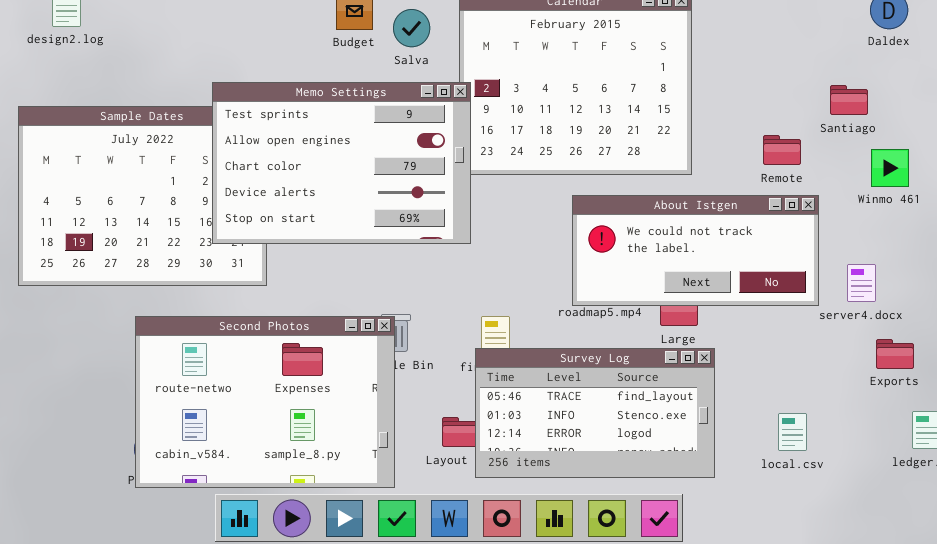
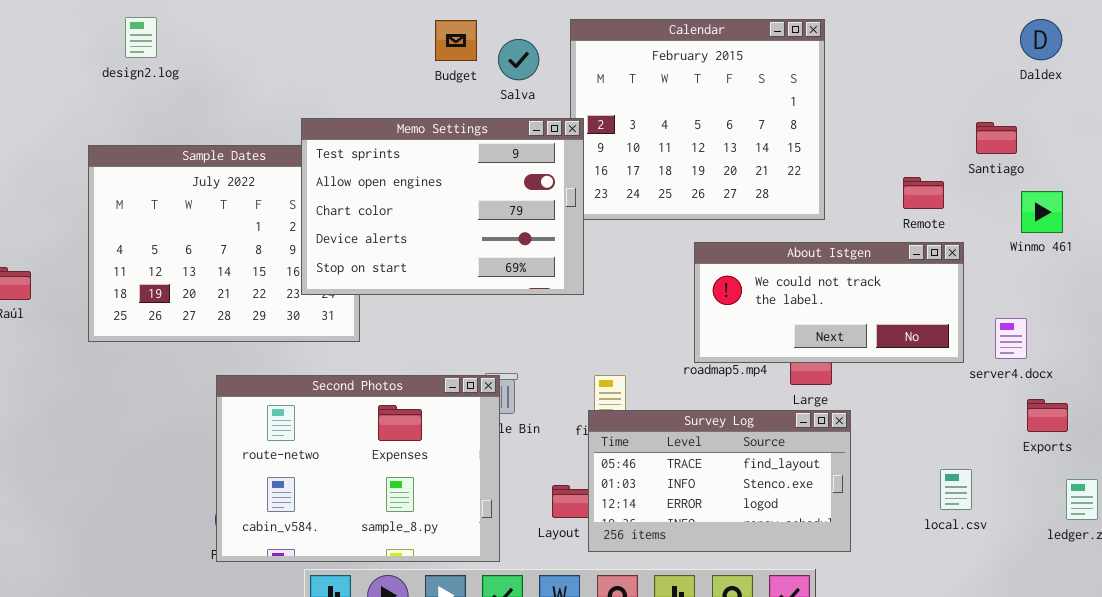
local.csv: [778,413,807,451] -> [940,469,972,510], moved

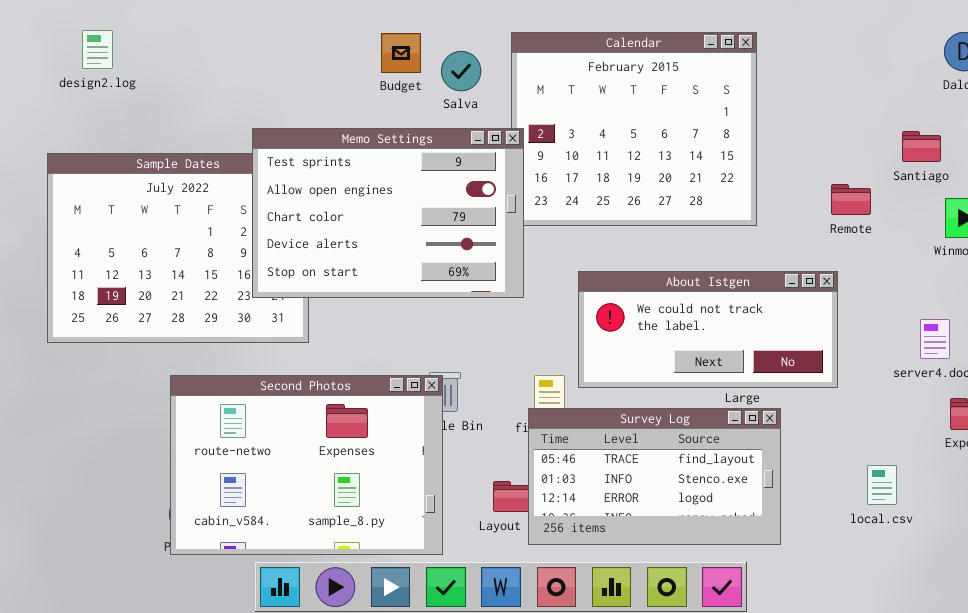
About Istgen: [694,242,964,363] -> [578,271,838,388], moved

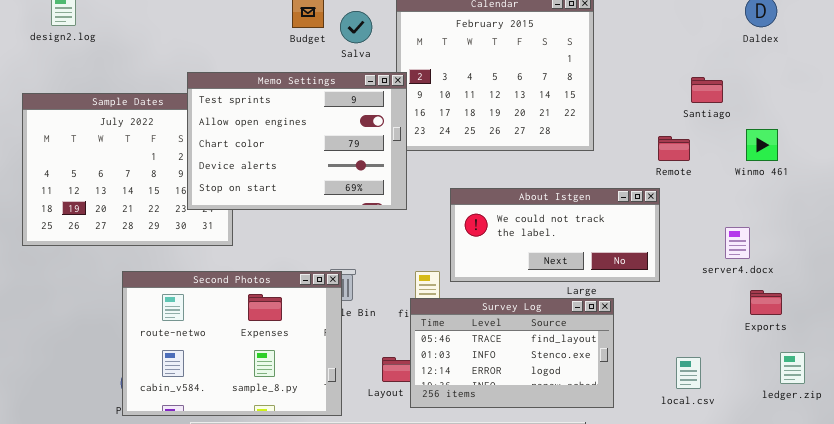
Santiago: [902,131,941,162] -> [691,77,723,103], moved
Remote: [831,184,871,215] -> [658,136,690,161], moved
local.csv: [867,465,897,505] -> [676,357,701,389], moved

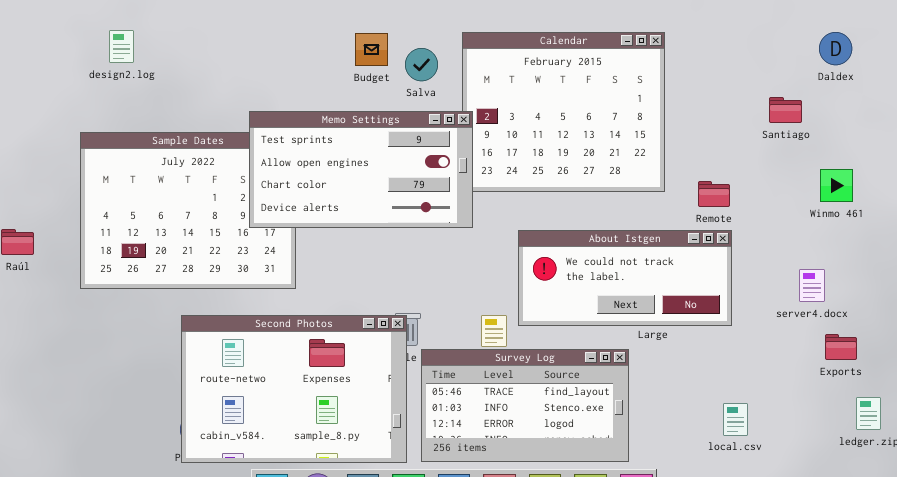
Memo Settings: [187,72,407,210] -> [249,111,473,228], resized
Santiago: [691,77,723,103] -> [769,97,802,123], moved
Remote: [658,136,690,161] -> [698,181,730,207], moved
Survey Log: [410,298,614,408] -> [421,349,629,462], moved
local.csv: [676,357,701,389] -> [723,403,748,436], moved

